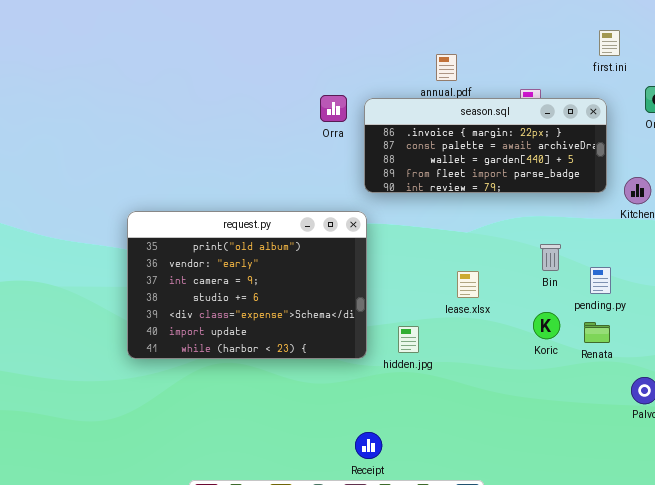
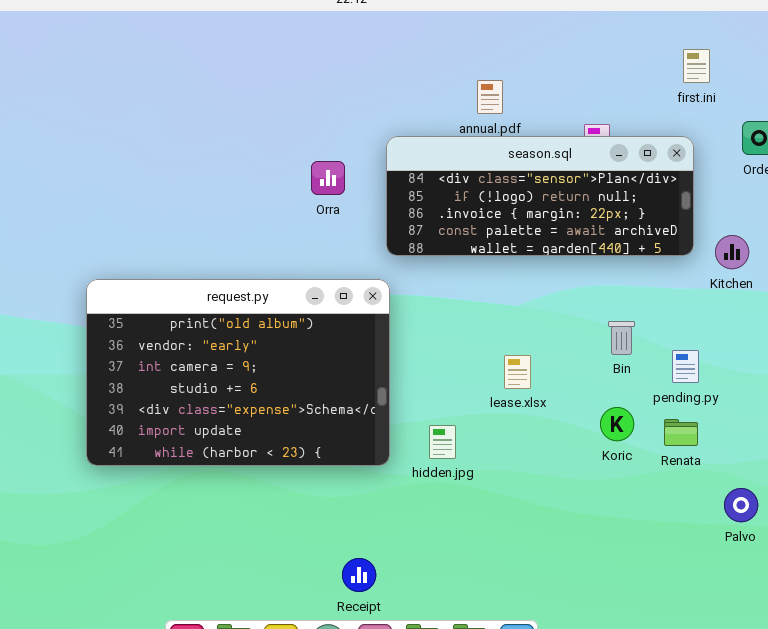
Orra: [320,95,347,122] -> [311,161,345,195], moved
season.sql: [364,98,607,193] -> [386,136,694,256], scrolled up 2 rows
Receipt: [355,432,382,459] -> [342,558,376,592], moved

